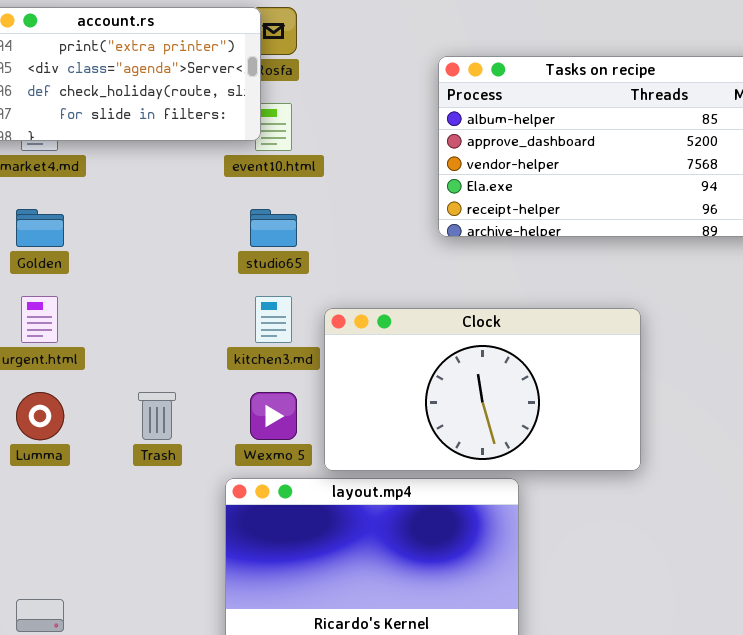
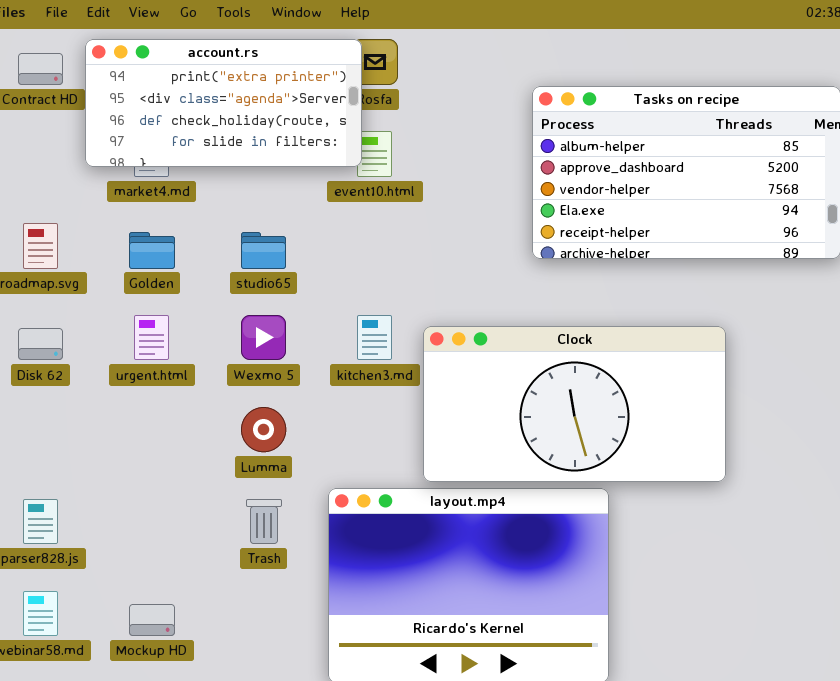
studio65: [250,209,297,247] -> [241,232,286,269], moved
Lumma: [16,392,64,440] -> [241,407,286,452], moved
Trash: [138,392,176,440] -> [246,499,282,544], moved
Wexmo 5: [250,392,297,440] -> [241,315,286,360], moved

